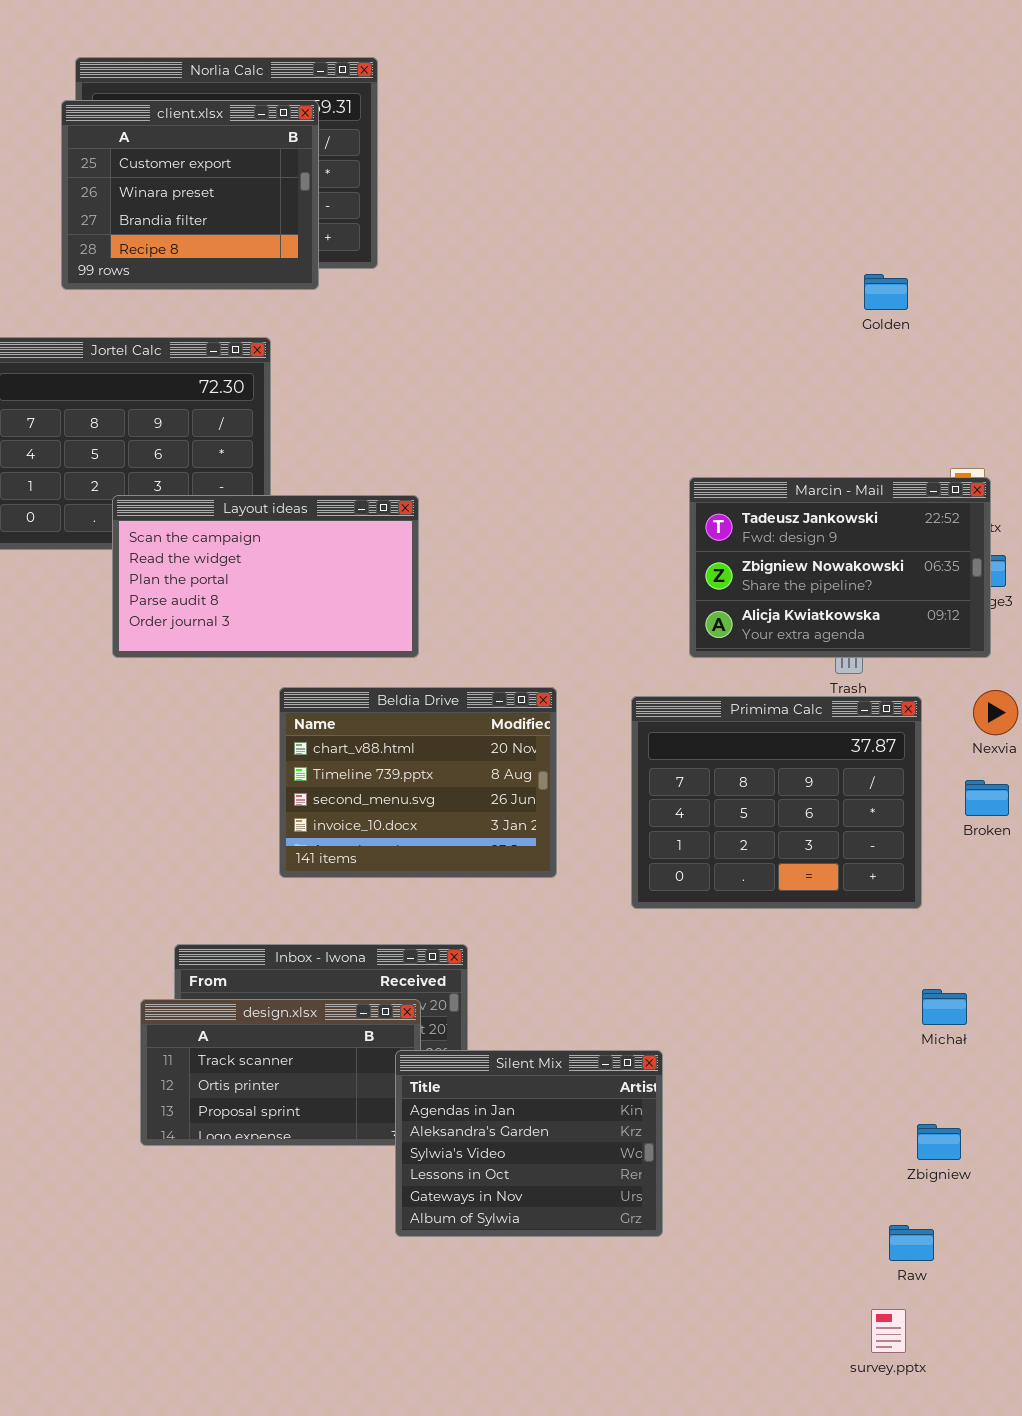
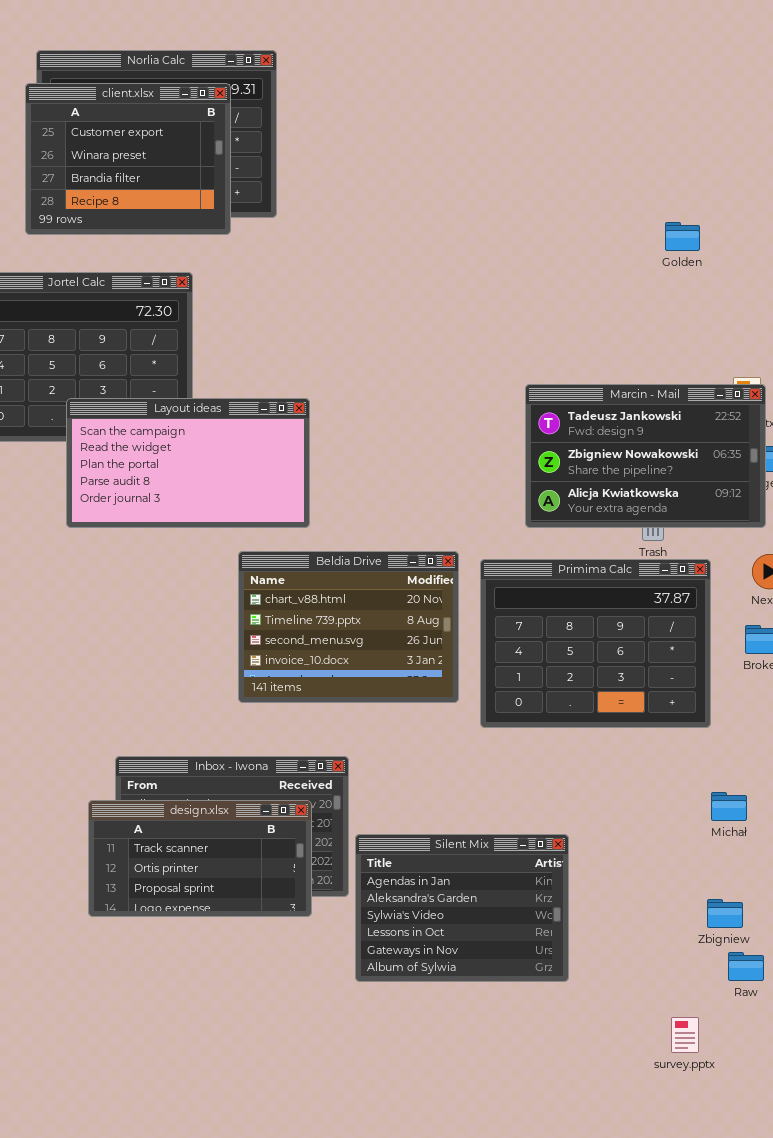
Beldia Drive: [279,687,557,878] -> [238,551,459,703], moved
Silent Mix: [395,1050,663,1237] -> [355,834,569,982], moved
Raw: [889,1225,934,1261] -> [728,952,764,981], moved
survey.pptx: [871,1309,906,1353] -> [671,1017,699,1053], moved

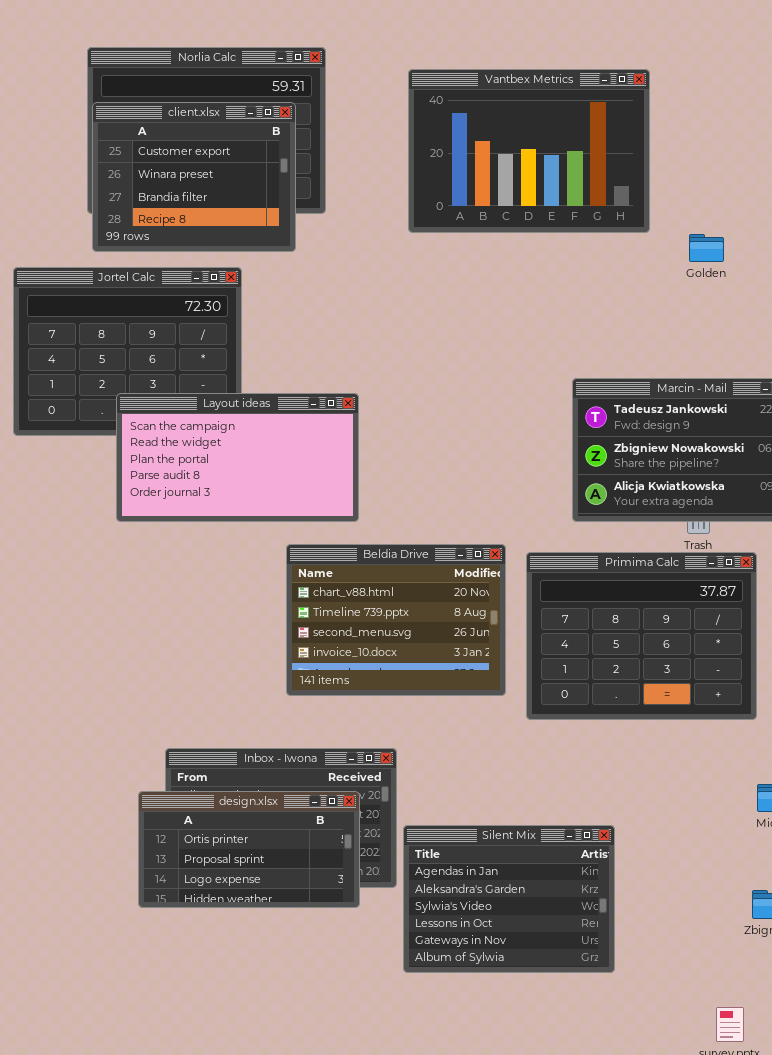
Vantbex Metrics: none -> [408,69,650,233], opened
client.xlsx: [25,83,231,235] -> [92,102,296,252], moved
Golden: [665,222,700,251] -> [689,234,724,262], moved
design.xlsx: [88,800,312,917] -> [138,791,360,908], scrolled down 1 row

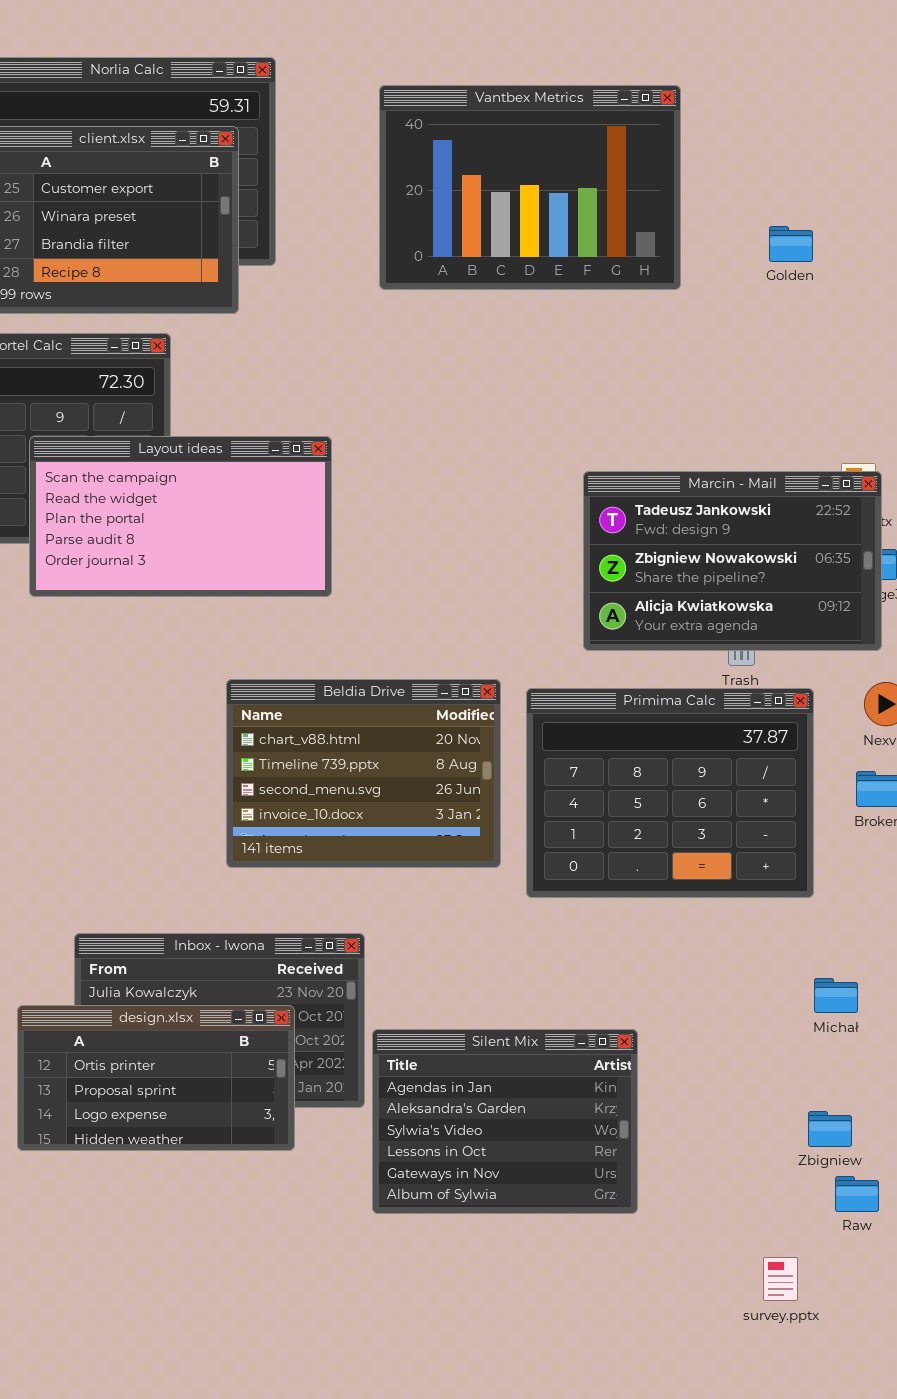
Golden: [689,234,724,262] -> [769,226,813,262], moved
Layout ideas: [116,393,359,522] -> [29,436,332,597], moved
design.xlsx: [138,791,360,908] -> [17,1005,295,1151], moved

